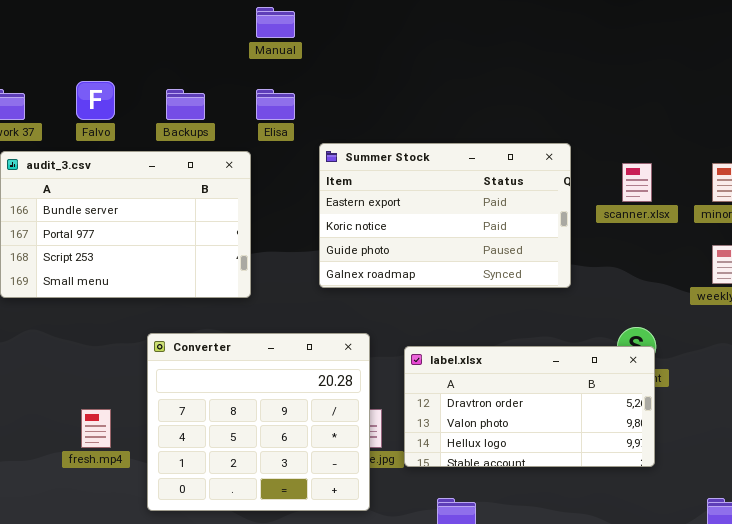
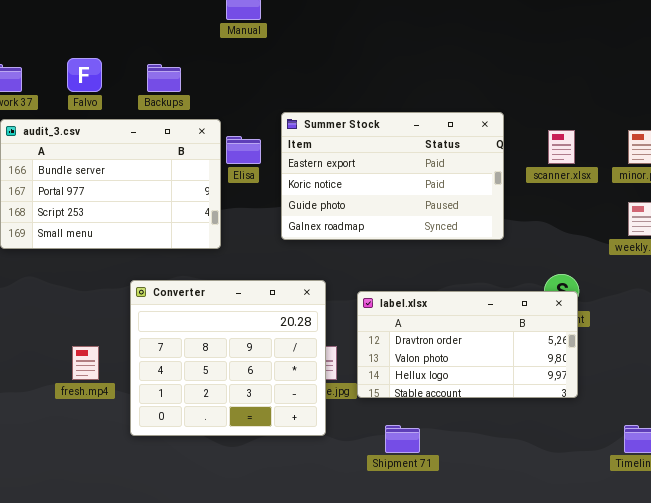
Elisa: [256,89,295,120] -> [226,136,261,164], moved

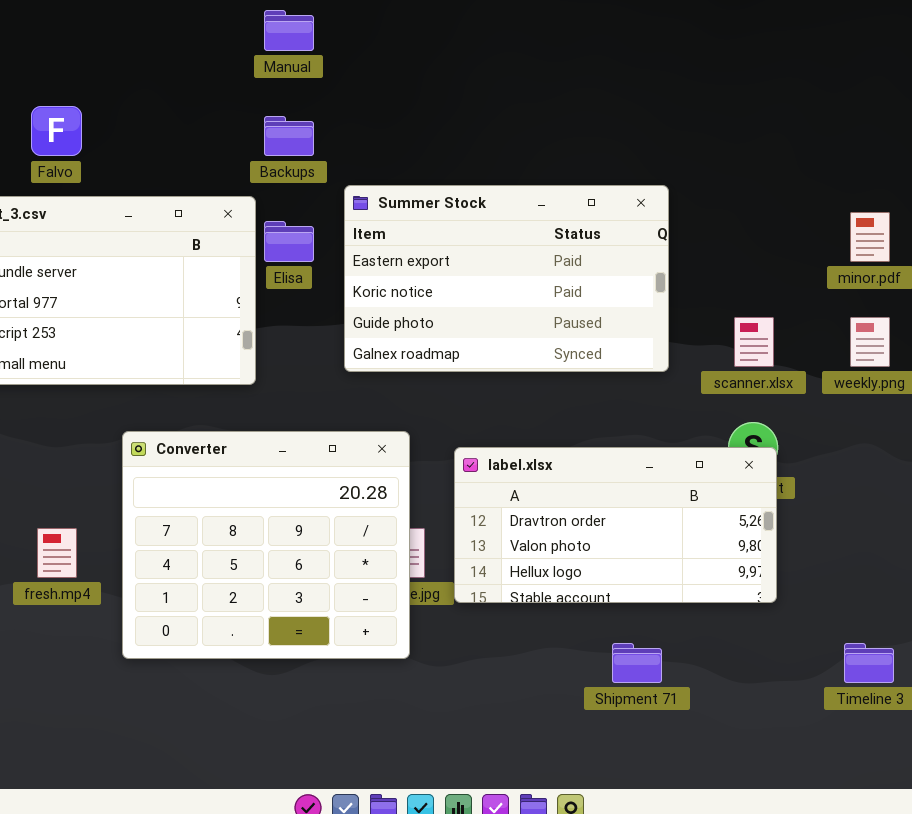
Backups: [147,64,181,92] -> [264,116,314,156], moved
scanner.xlsx: [548,130,575,164] -> [734,317,774,367], moved
Shipment 71: [385,425,420,453] -> [612,643,662,683], moved

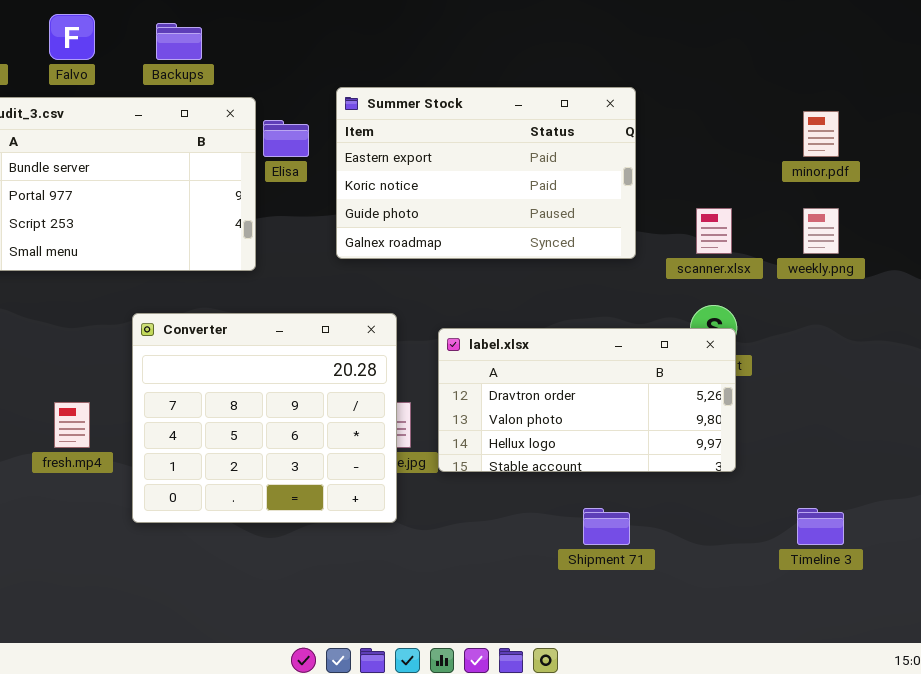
Backups: [264,116,314,156] -> [156,23,202,60], moved

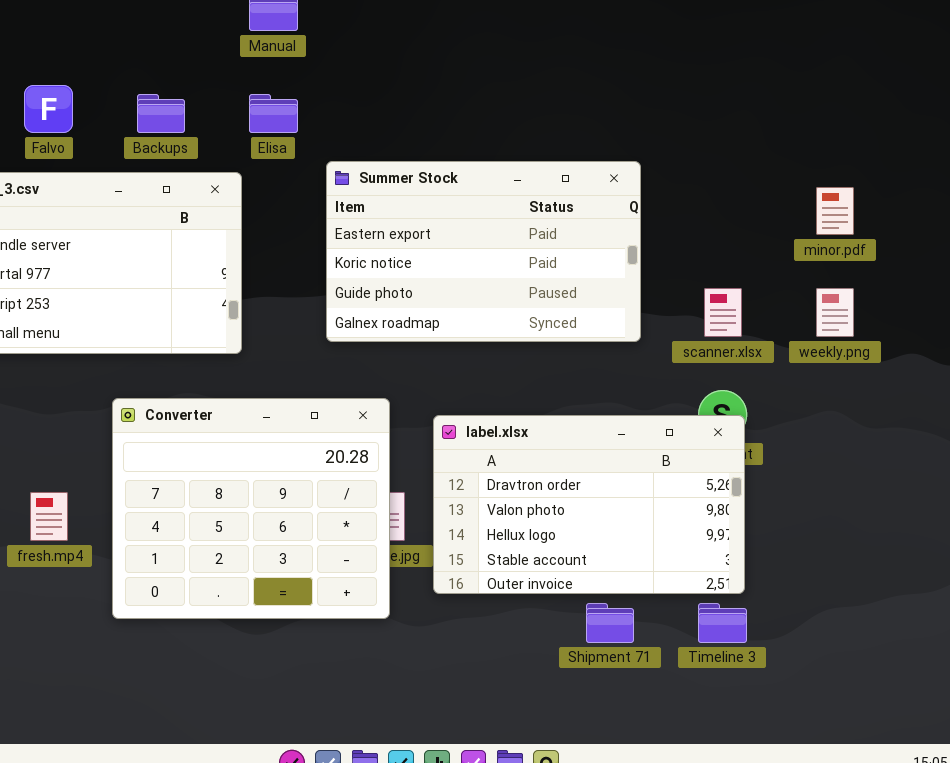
Elisa: [263,120,309,157] -> [249,94,298,133], moved
label.xlsx: [438,328,736,472] -> [433,415,745,594], resized
Timeline 3: [797,508,844,545] -> [698,603,747,643], moved

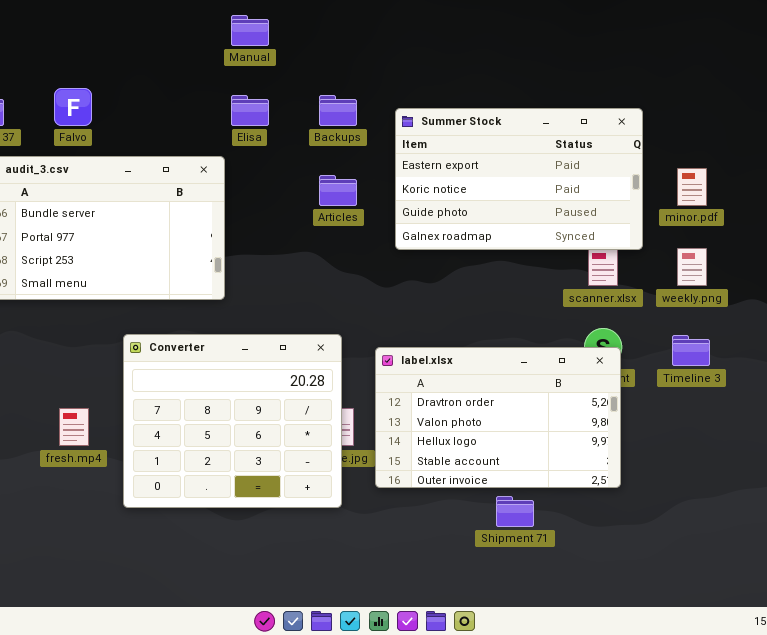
Backups: [137,94,185,133] -> [319,95,357,126], moved
Summer Stock: [326,161,641,342] -> [395,108,643,250], moved
Timeline 3: [698,603,747,643] -> [672,335,710,366], moved

